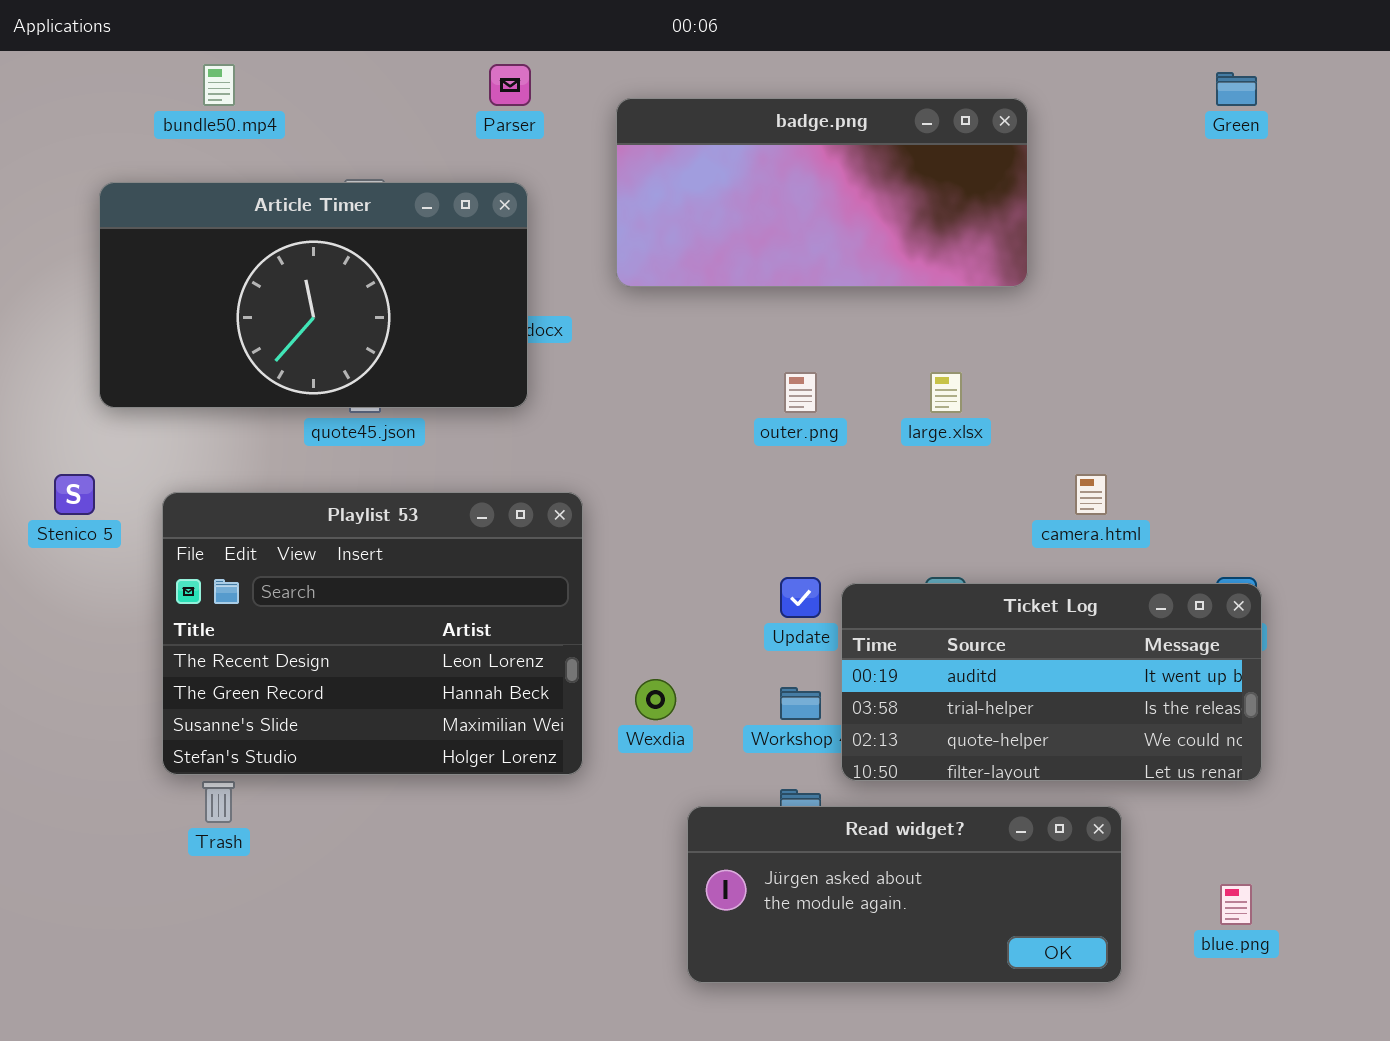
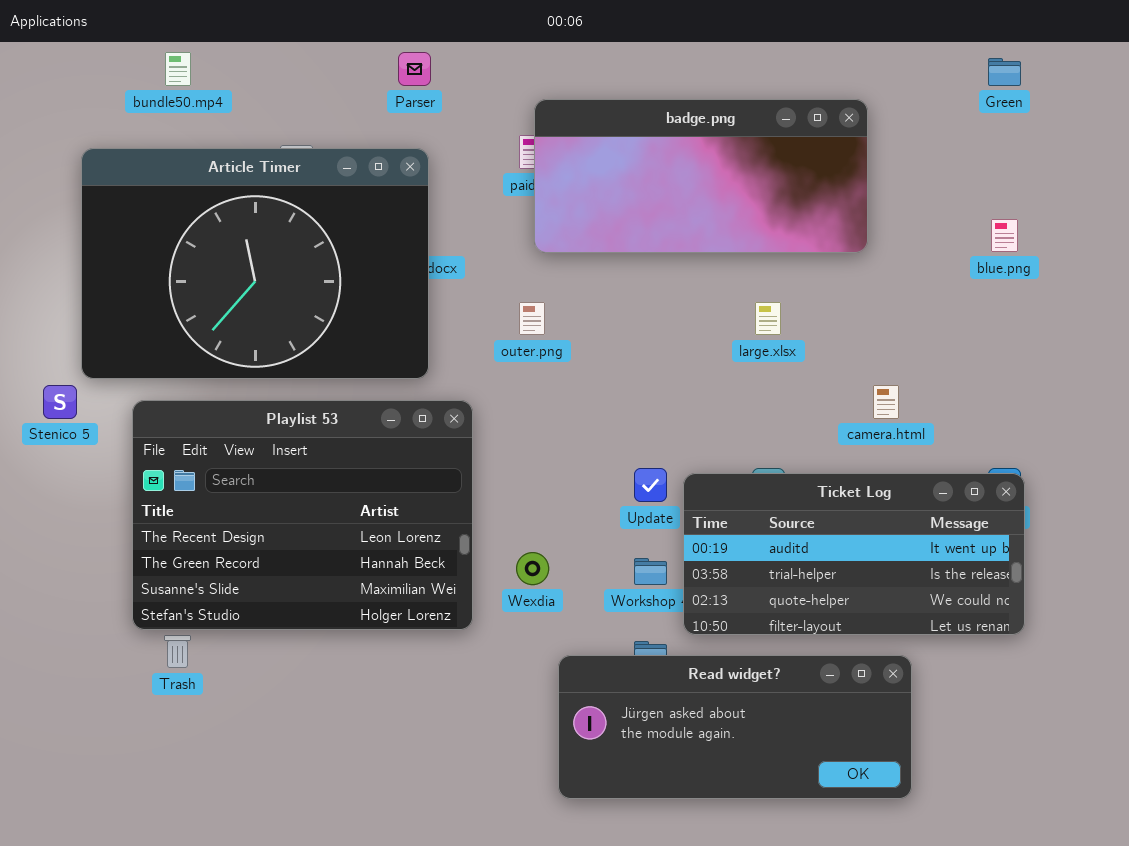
badge.png: [616,98,1028,287] -> [534,99,868,253], moved
Article Timer: [99,182,528,408] -> [81,148,429,379], resized
outer.png: [784,372,817,413] -> [519,302,545,335], moved
blue.png: [1220,884,1252,925] -> [991,219,1018,252], moved

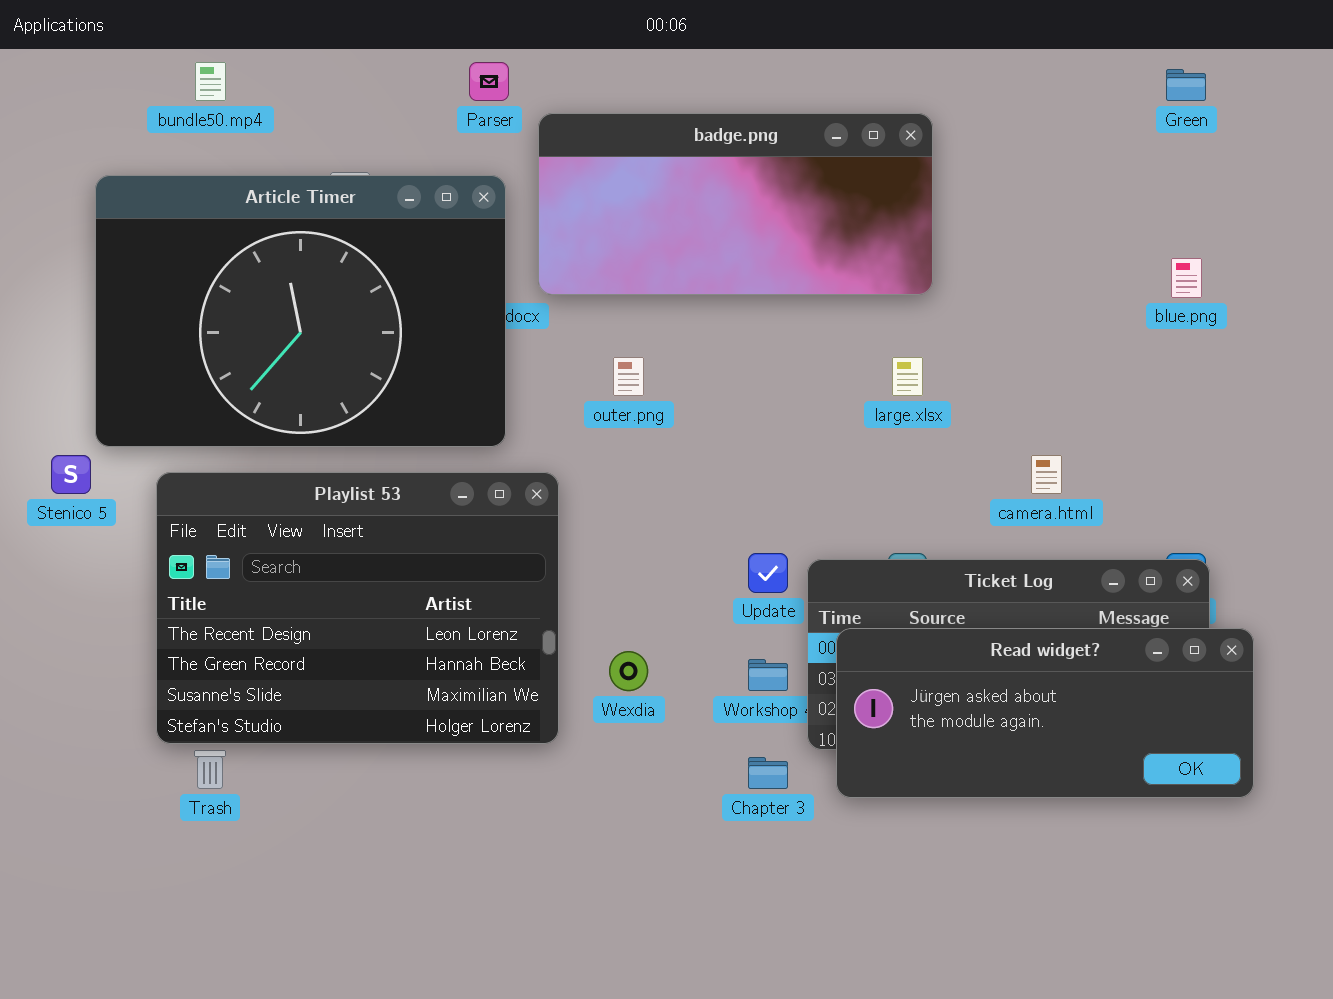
badge.png: [534,99,868,253] -> [538,113,933,295], moved
Read widget?: [558,655,912,799] -> [836,628,1254,798], moved

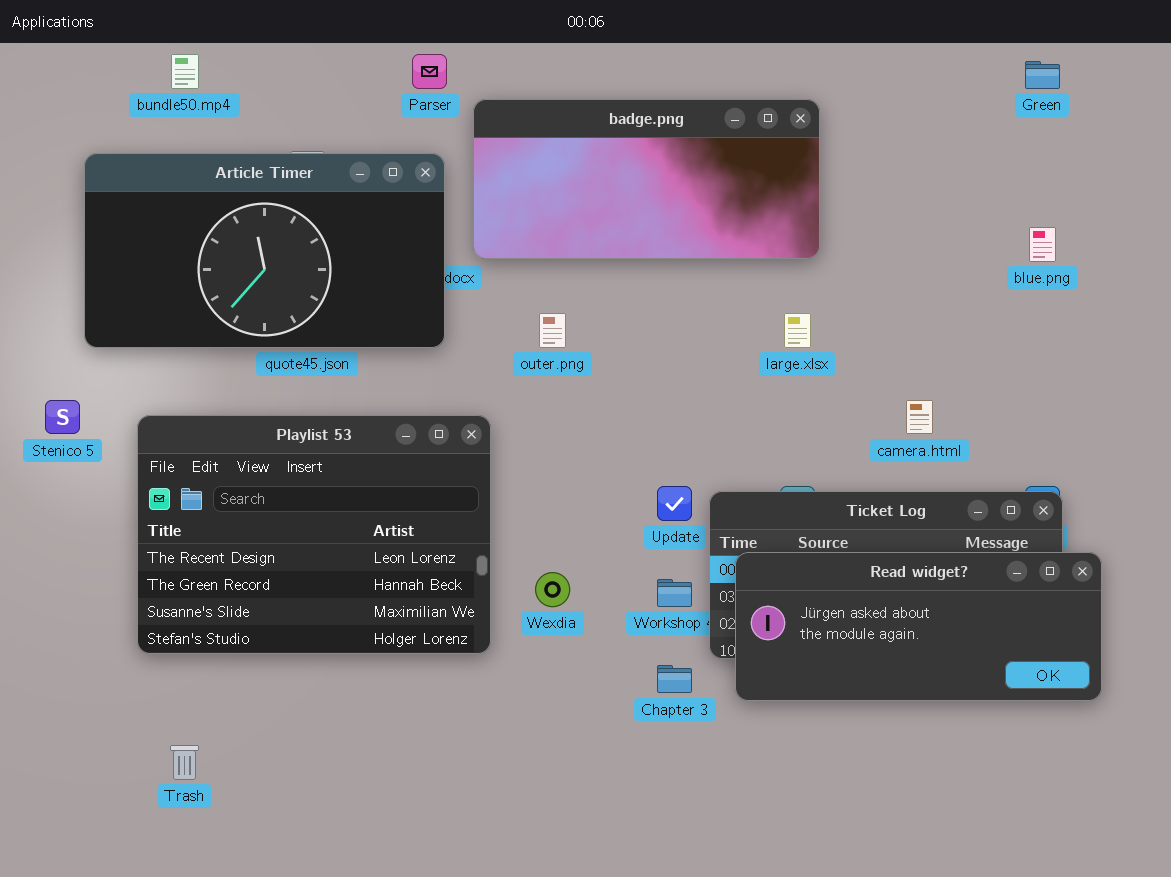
Article Timer: [95,175,506,447] -> [84,153,445,348], resized
Trash: [194,750,226,789] -> [170,745,199,780], moved

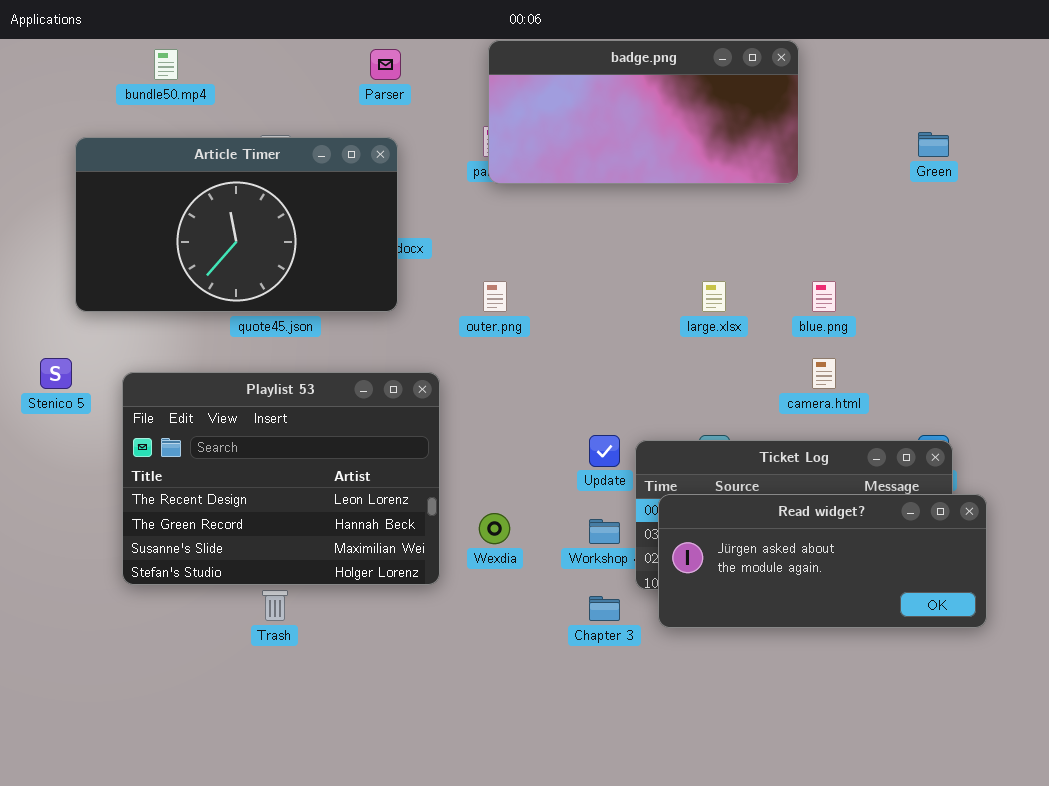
Green: [1025,61,1060,89] -> [918,132,949,157], moved
badge.png: [473,99,820,259] -> [488,40,799,184], moved
blue.png: [1029,227,1056,262] -> [812,281,836,312], moved
Trash: [170,745,199,780] -> [262,590,288,621], moved

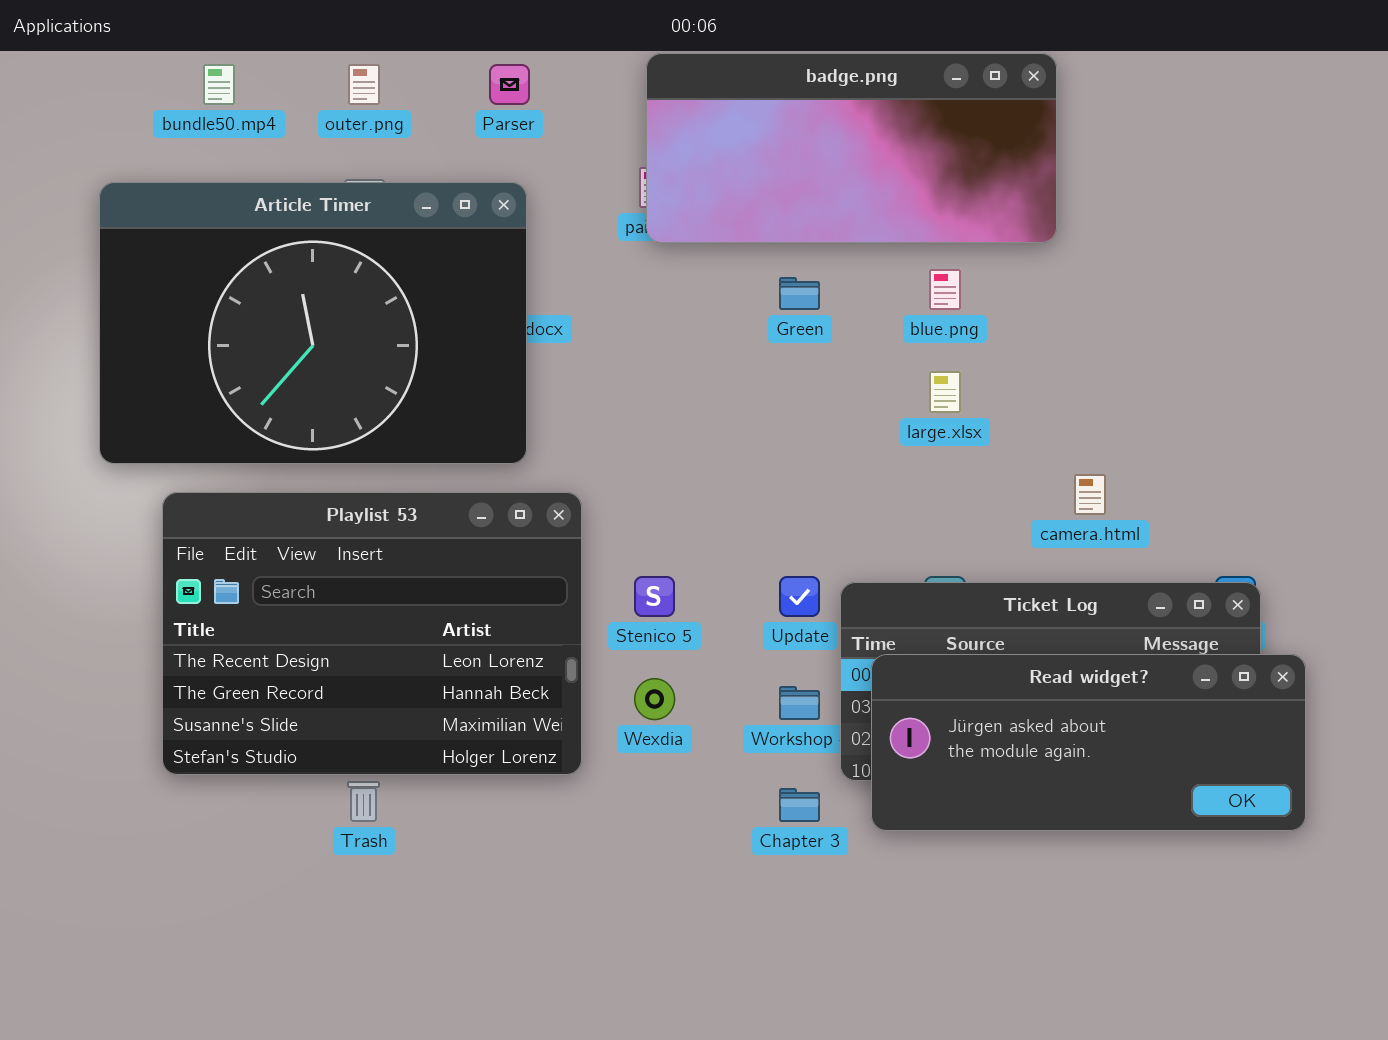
Green: [918,132,949,157] -> [779,277,820,310], moved
Article Timer: [75,137,398,312] -> [99,182,527,464], resized
outer.png: [483,281,507,312] -> [348,64,380,105], moved
blue.png: [812,281,836,312] -> [929,269,961,310], moved
Stenico 5: [40,358,72,389] -> [634,576,675,617], moved

